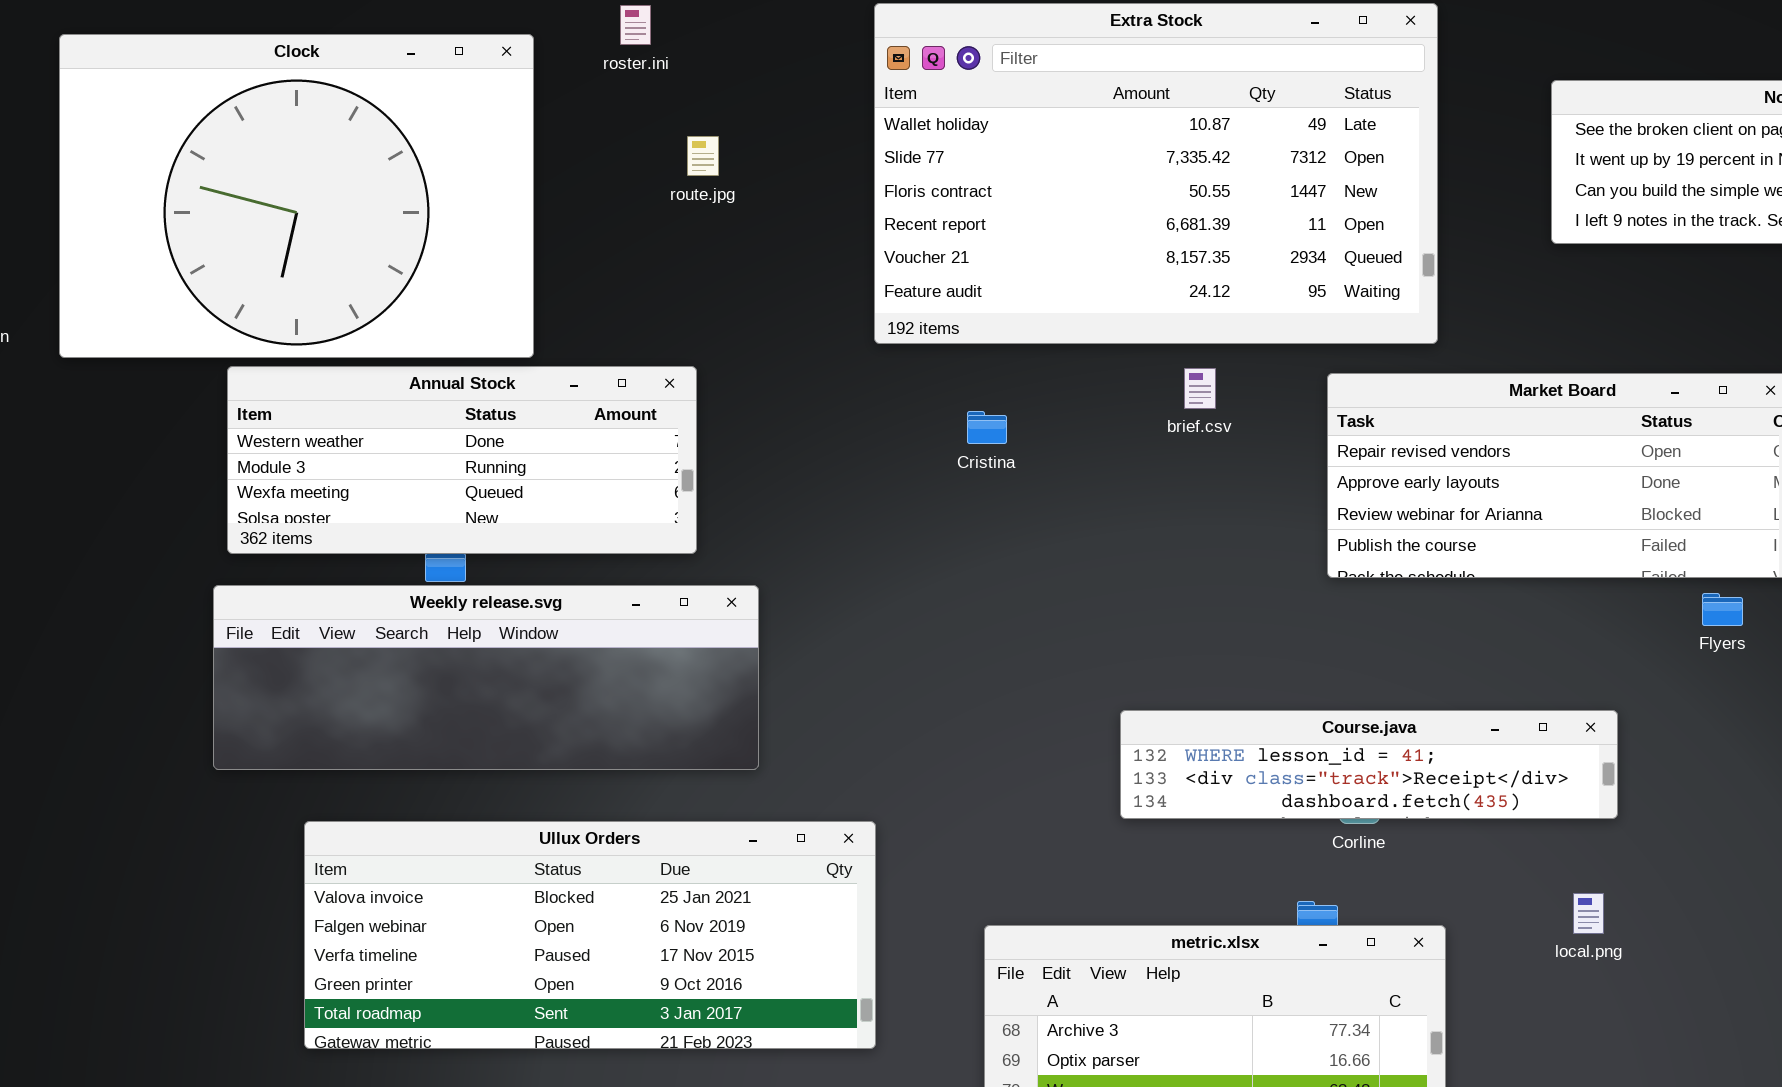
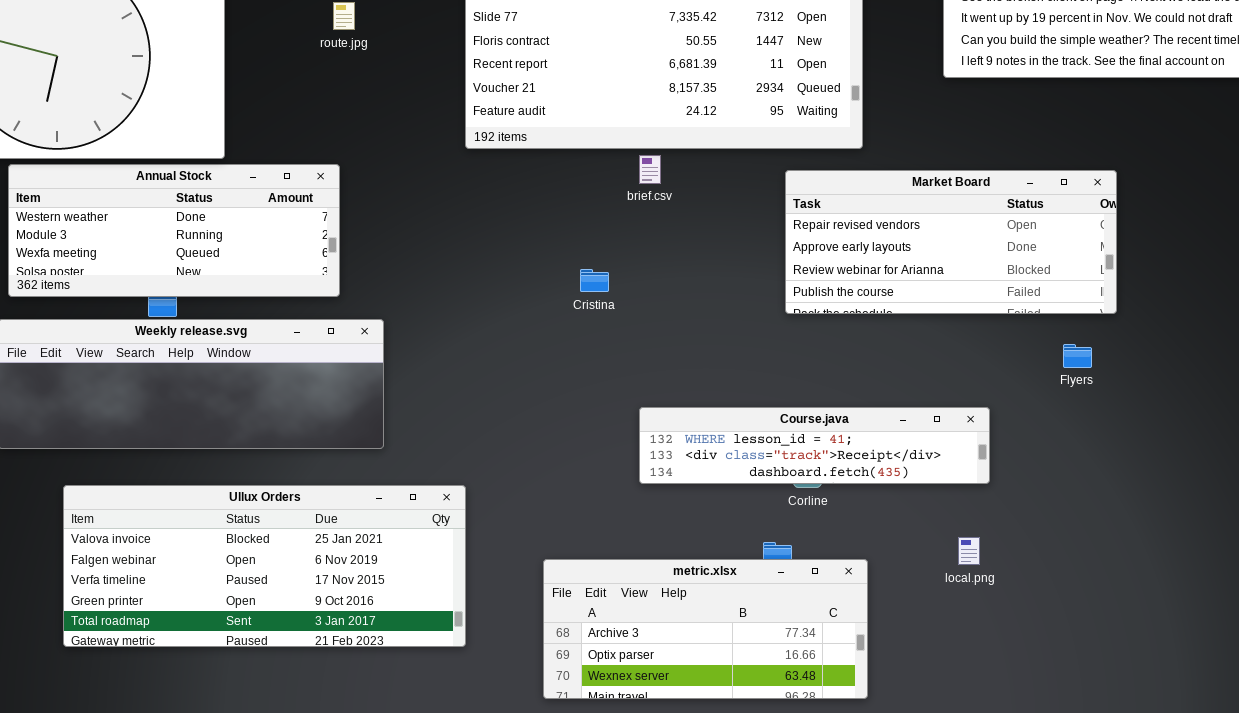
brief.csv: [1184,368,1216,409] -> [639,155,661,184], moved
Cristina: [967,411,1007,444] -> [580,269,609,292], moved
Flyers: [1702,593,1743,626] -> [1063,344,1092,368], moved

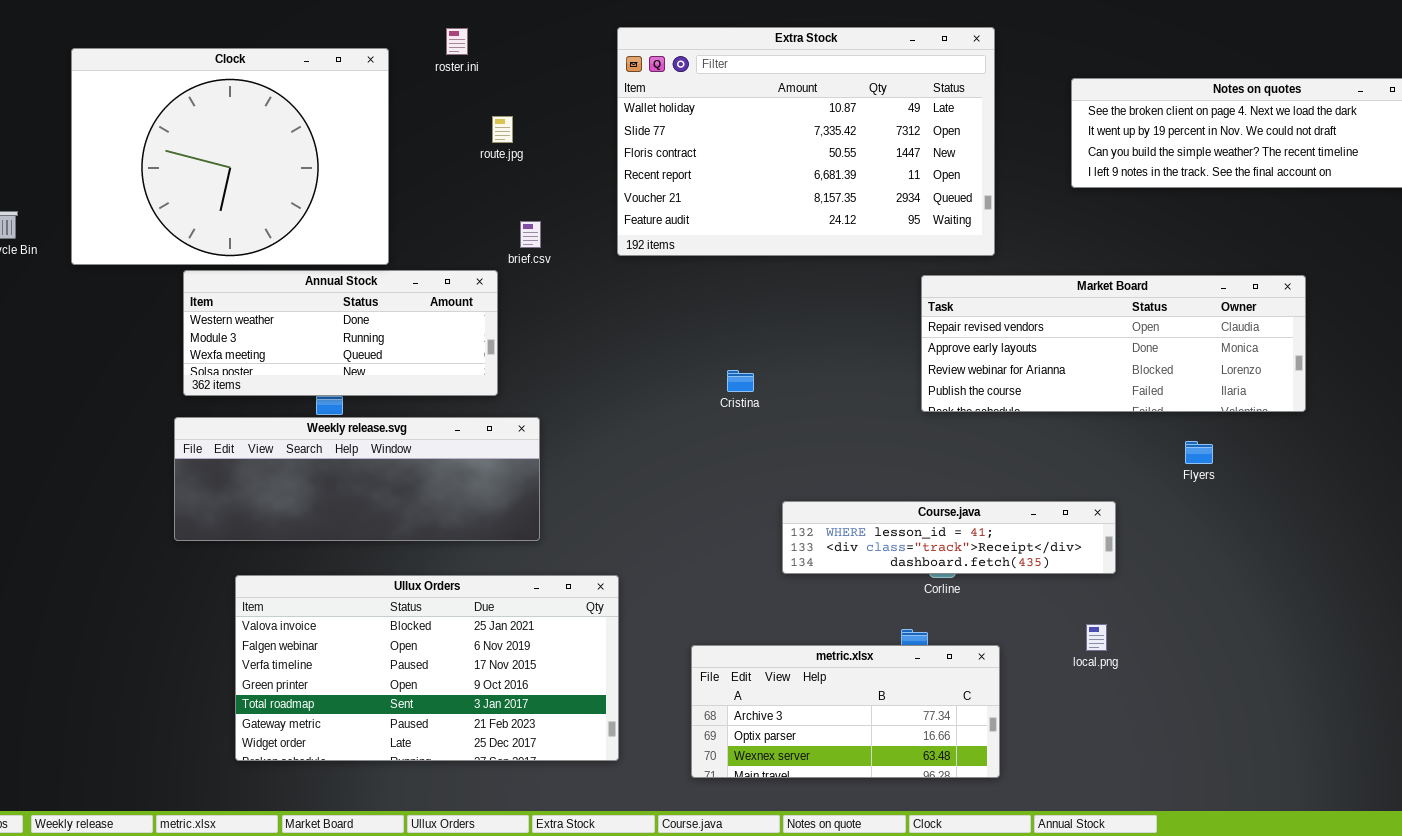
brief.csv: [639,155,661,184] -> [520,221,541,248], moved
Market Board: [785,170,1117,314] -> [921,275,1306,412], resized
Ullux Orders: [63,485,466,647] -> [235,575,619,761], resized

